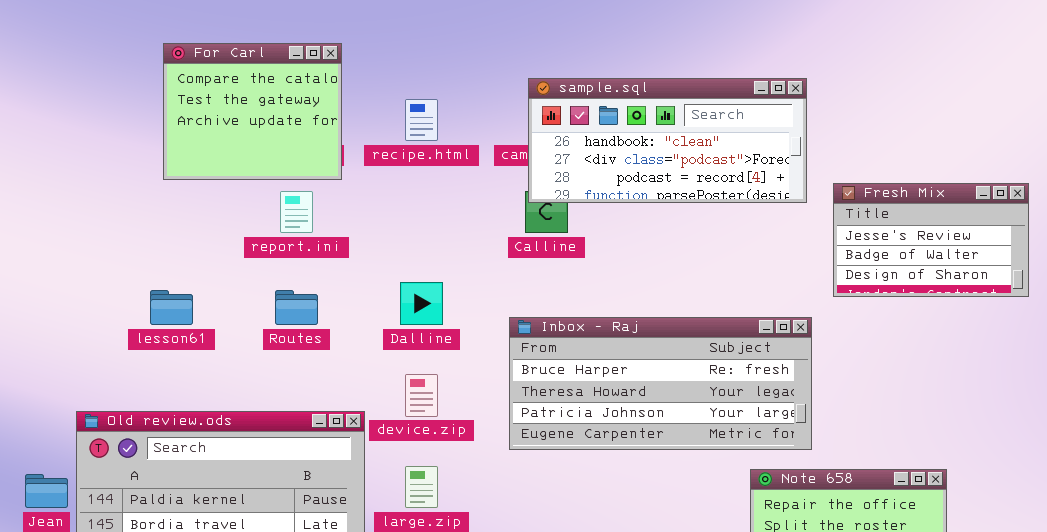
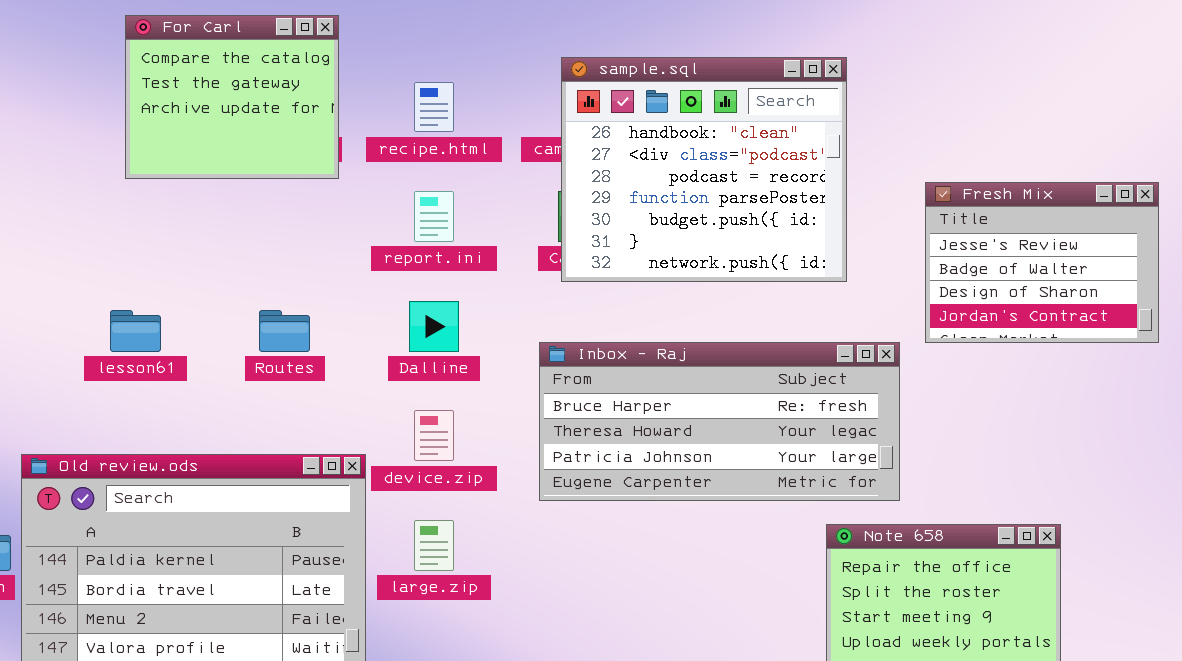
sample.sql: [528,78,807,203] -> [561,57,847,282], resized
Fresh Mix: [833,183,1029,297] -> [925,182,1159,343], resized
report.ini: [280,191,313,233] -> [414,191,454,242], moved

